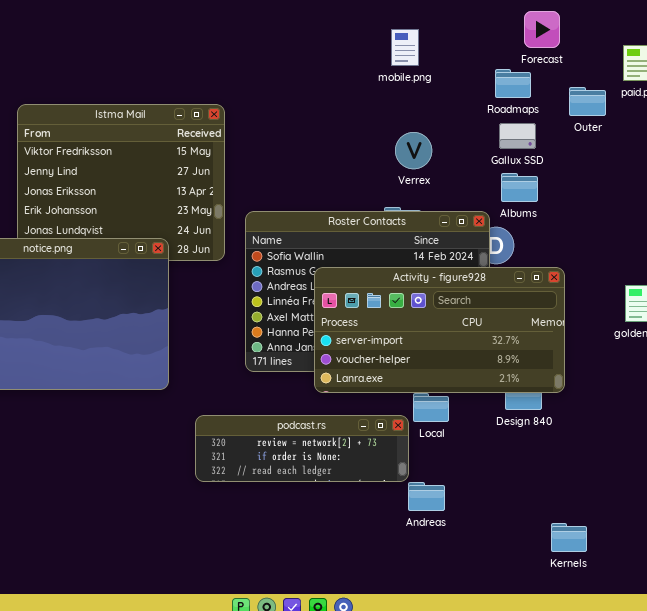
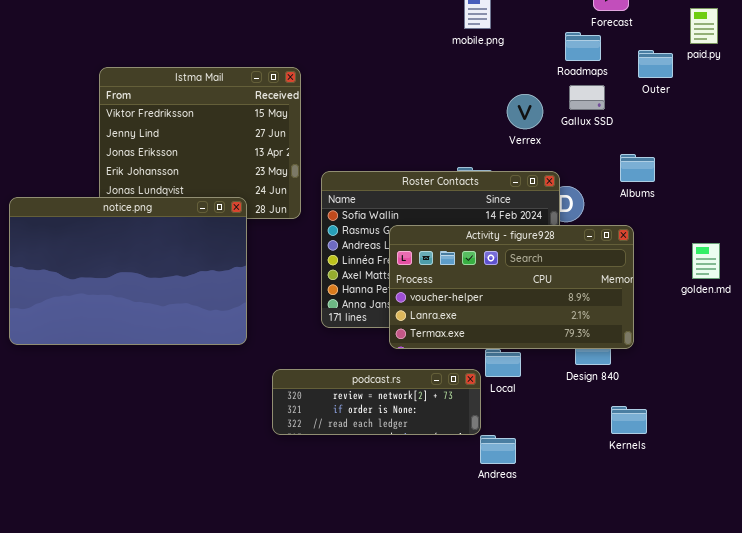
Verrex: [395,132,432,169] -> [507,94,543,129], moved
Albums: [501,173,538,202] -> [620,154,655,182], moved
Activity - figure928: [314,267,565,393] -> [389,225,634,349], scrolled down 1 row
Kernels: [551,523,587,552] -> [611,406,647,434], moved

